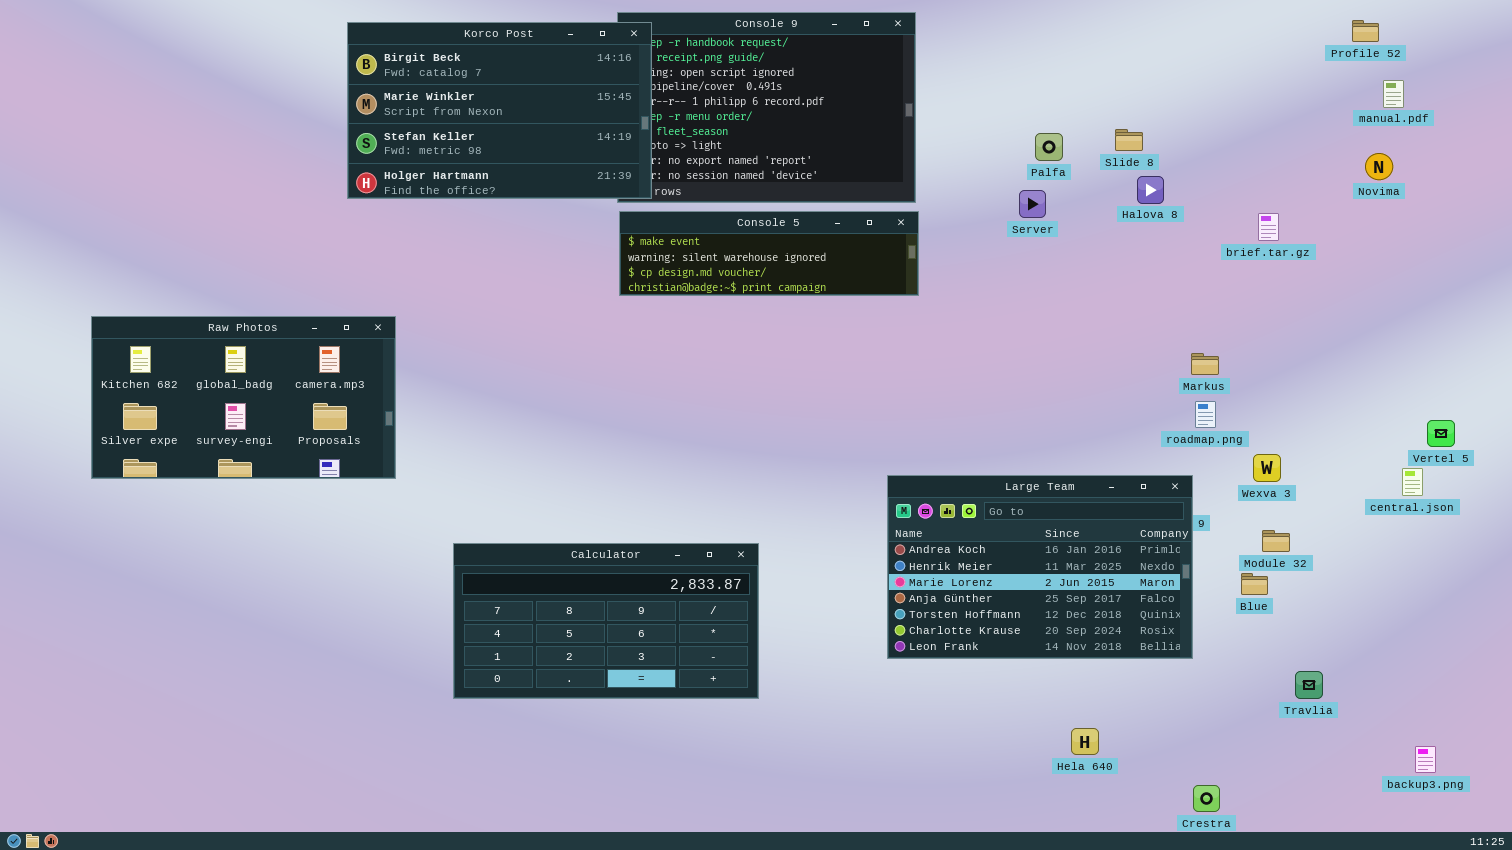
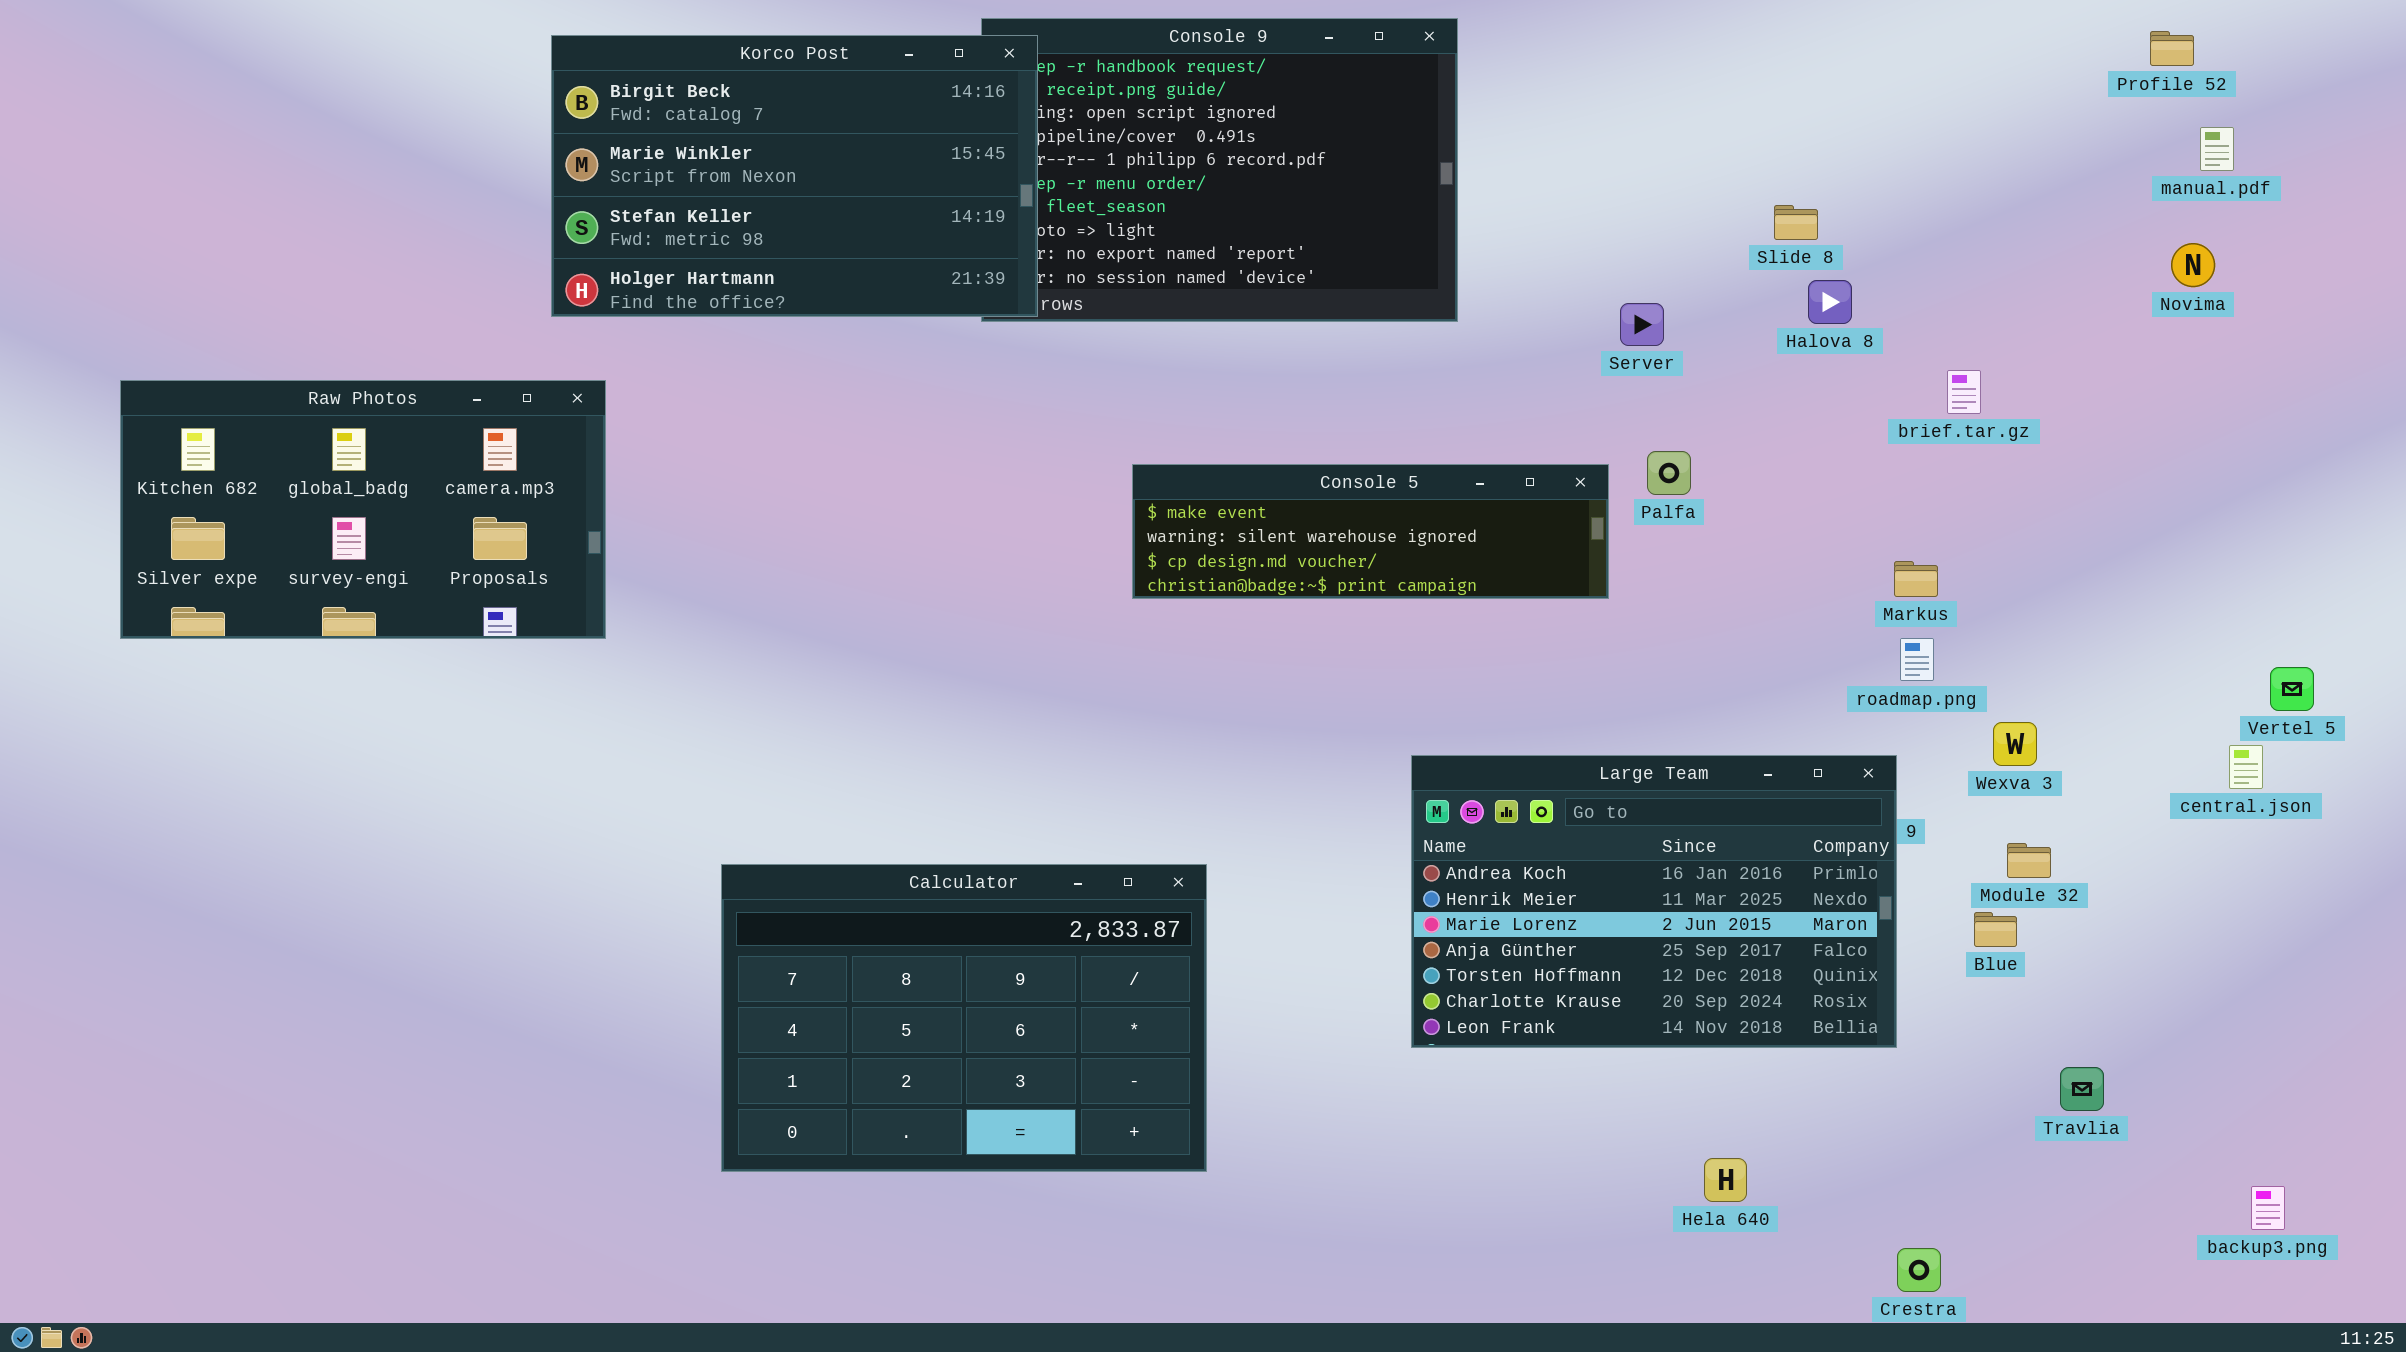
Palfa: [1035,133,1063,161] -> [1647,451,1691,495], moved
Console 5: [619,211,919,296] -> [1132,464,1609,599], moved
brief.tar.gz: [1258,213,1279,241] -> [1947,370,1981,414], moved
Raw Photos: [91,316,396,479] -> [120,380,606,639], moved
Calculator: [453,543,759,699] -> [721,864,1207,1172], resized

